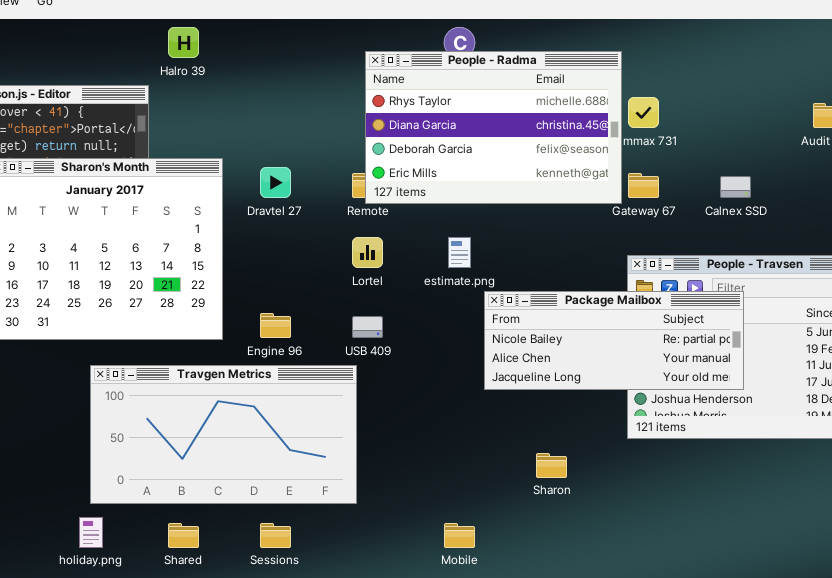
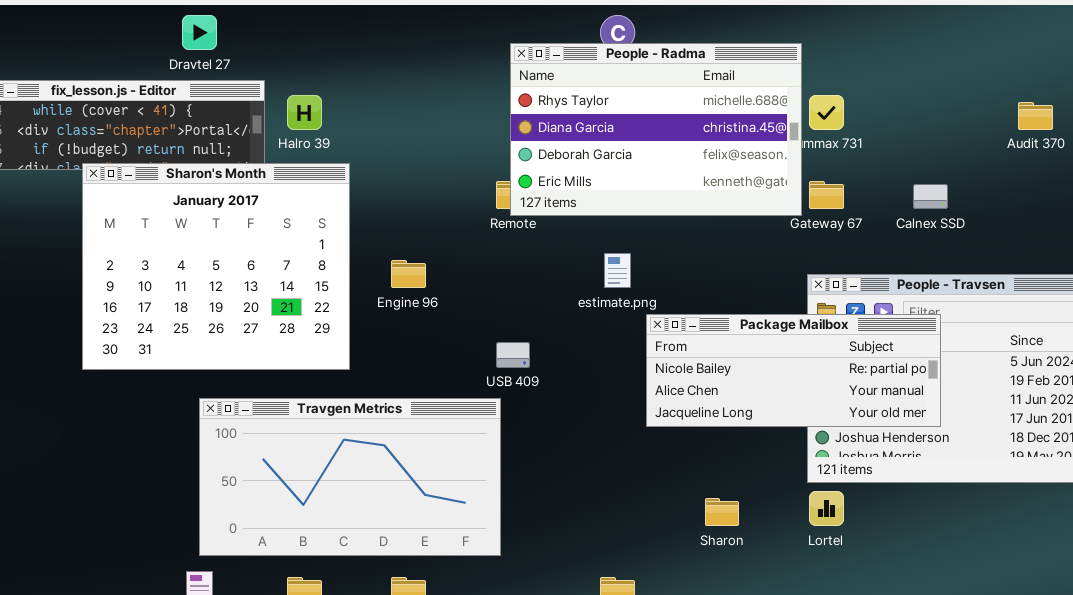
Halro 39: [168,27,199,58] -> [287,95,322,130], moved
Dravtel 27: [260,167,291,198] -> [182,15,217,50], moved
Lortel: [352,237,383,268] -> [809,491,844,526], moved
Engine 96: [260,313,291,338] -> [391,260,426,288], moved

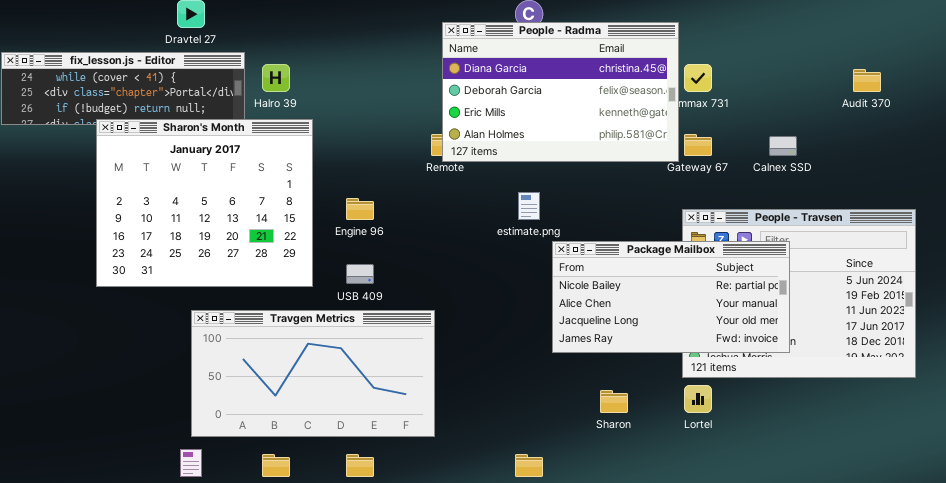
People - Radma: [510,43,802,216] -> [442,22,679,162], scrolled down 1 row
Package Mailbox: [646,314,941,427] -> [552,241,790,353], resized
USB 409: [496,342,530,368] -> [346,264,374,284], moved

